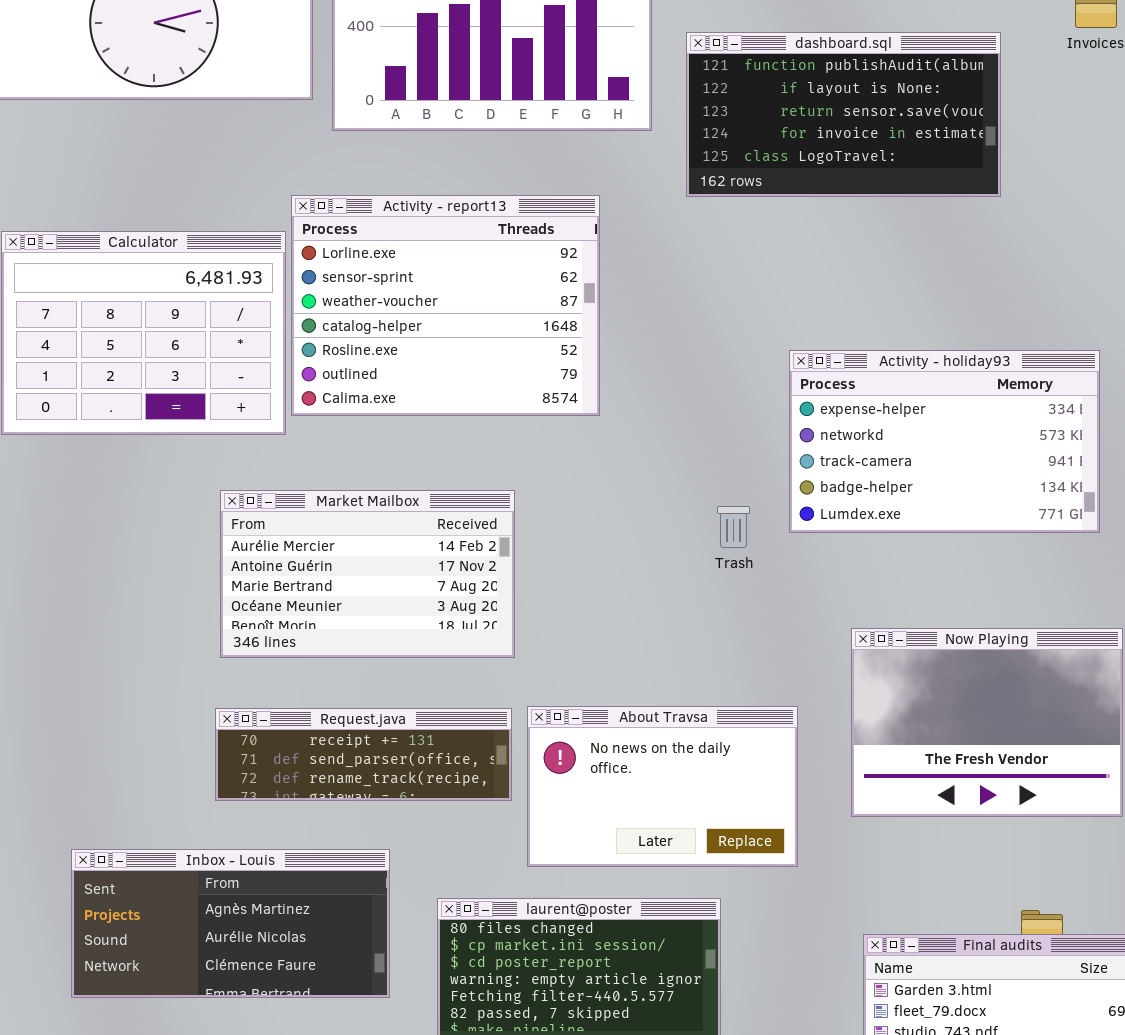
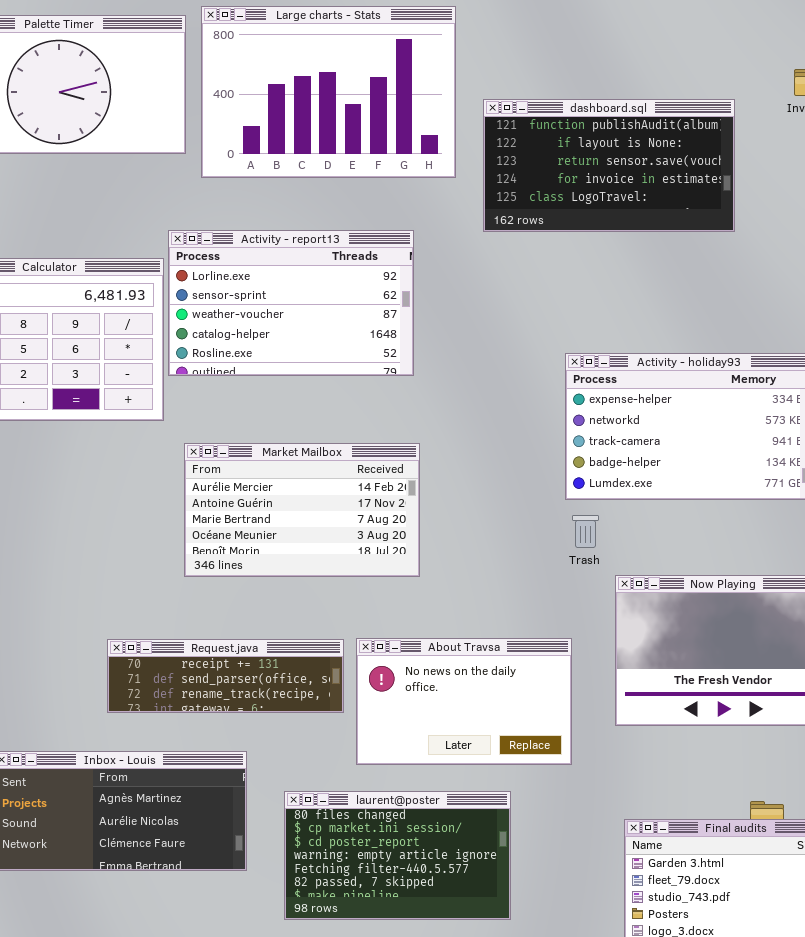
Activity - report13: [291,195,600,416] -> [168,230,414,376], resized
Market Mailbox: [220,490,515,658] -> [184,443,420,577], moved
Trash: [717,506,750,548] -> [572,515,599,548], moved

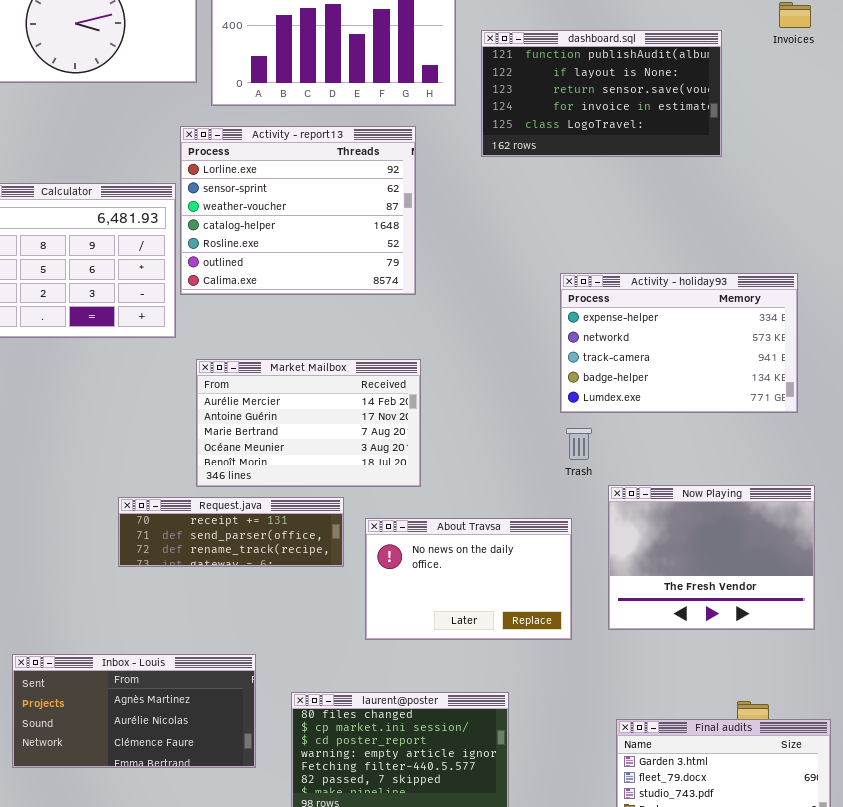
Activity - report13: [168,230,414,376] -> [180,126,416,295], resized
About Travsa: [356,638,572,765] -> [365,518,572,640], moved
Request.java: [107,639,344,713] -> [118,497,344,567], moved

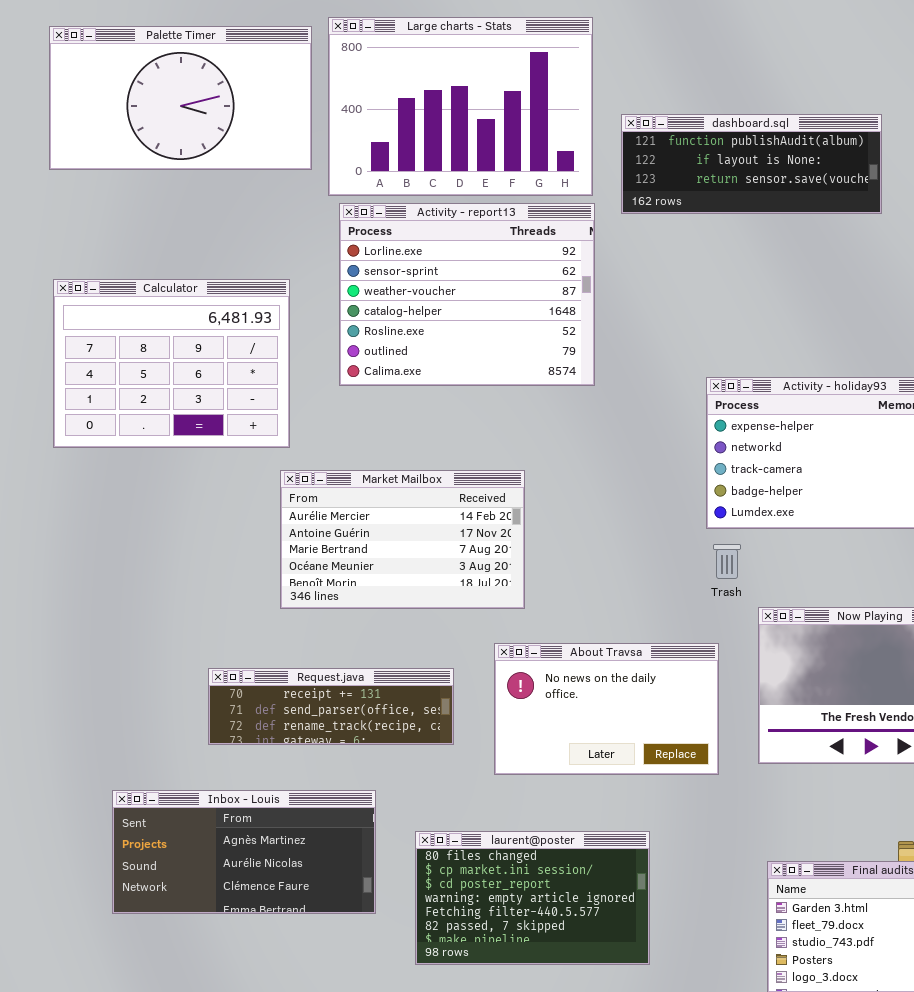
dashboard.sql: [481,30,722,157] -> [621,114,882,214], resized
Activity - report13: [180,126,416,295] -> [339,203,595,386], moved
Market Mailbox: [196,359,421,487] -> [280,470,525,609], moved
Request.java: [118,497,344,567] -> [208,668,454,745], moved

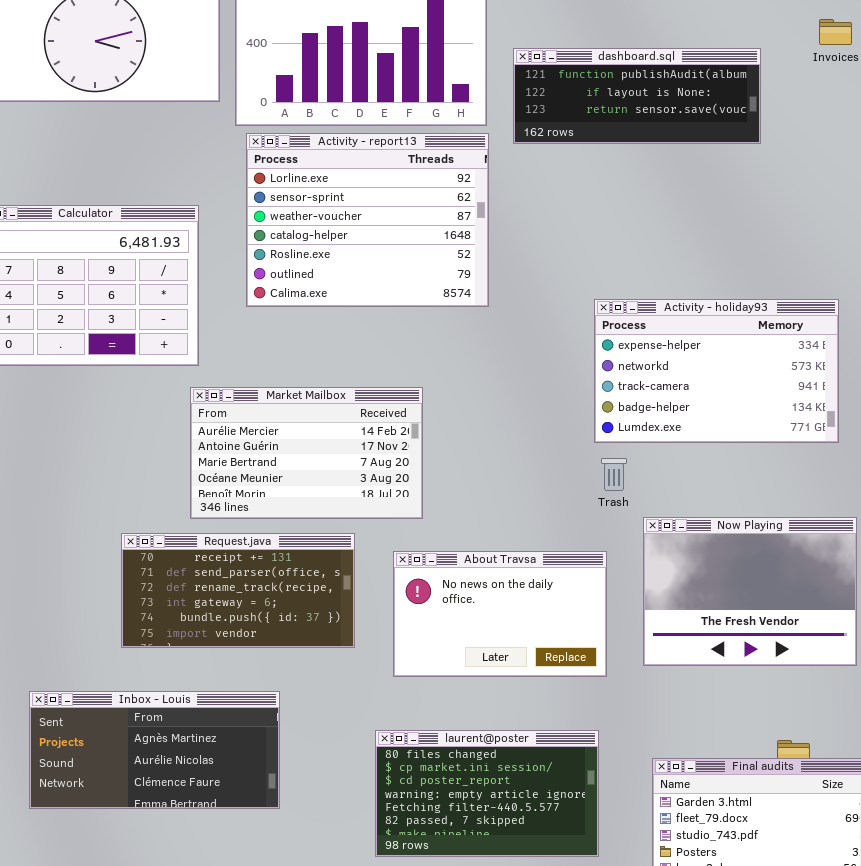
Request.java: [208,668,454,745] -> [121,533,355,648], resized
laurent@poster: [415,831,650,965] -> [375,730,599,857], moved

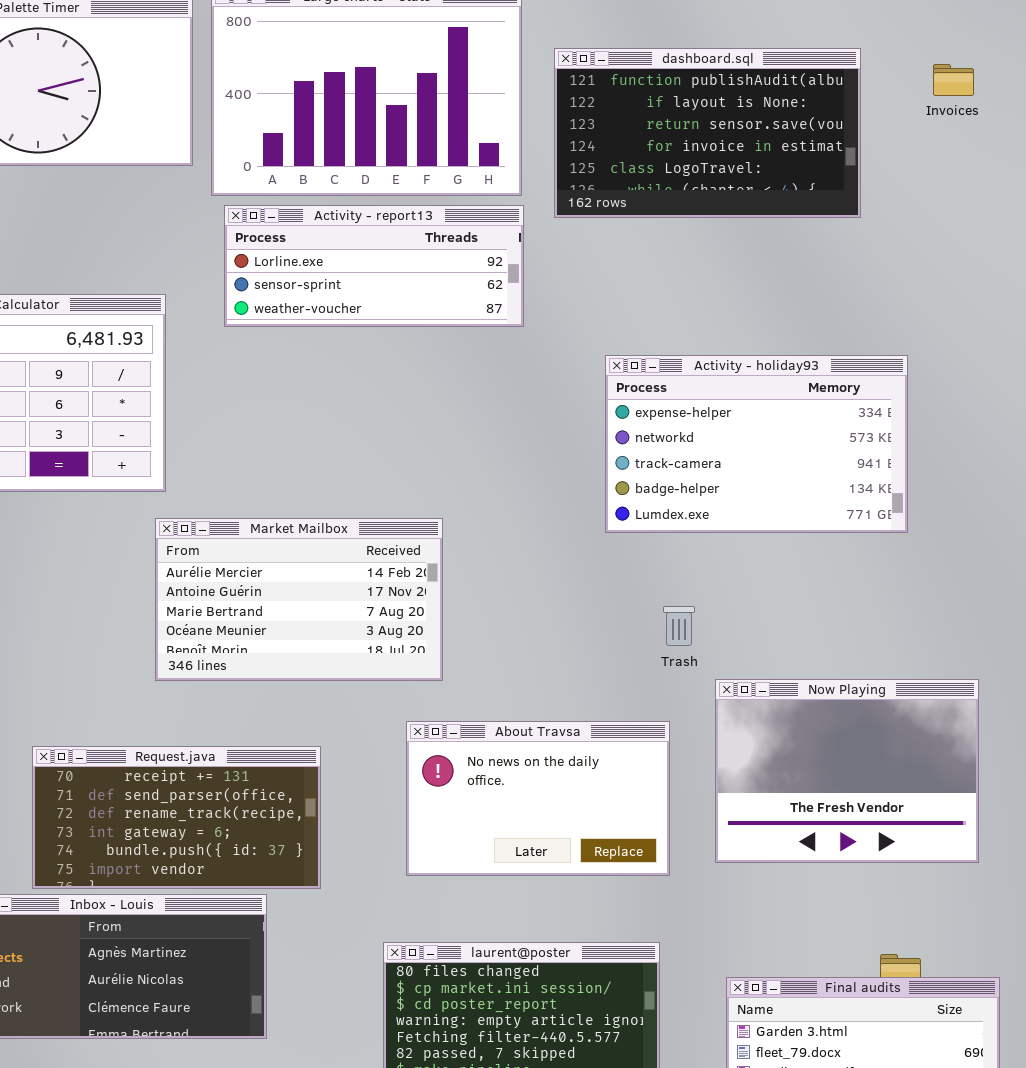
dashboard.sql: [513,48,761,144] -> [554,48,861,218], resized
Activity - report13: [246,133,489,307] -> [224,205,524,327], resized
Activity - holiday93: [594,299,839,443] -> [605,355,908,533], moved
Request.java: [121,533,355,648] -> [32,746,321,889], moved

